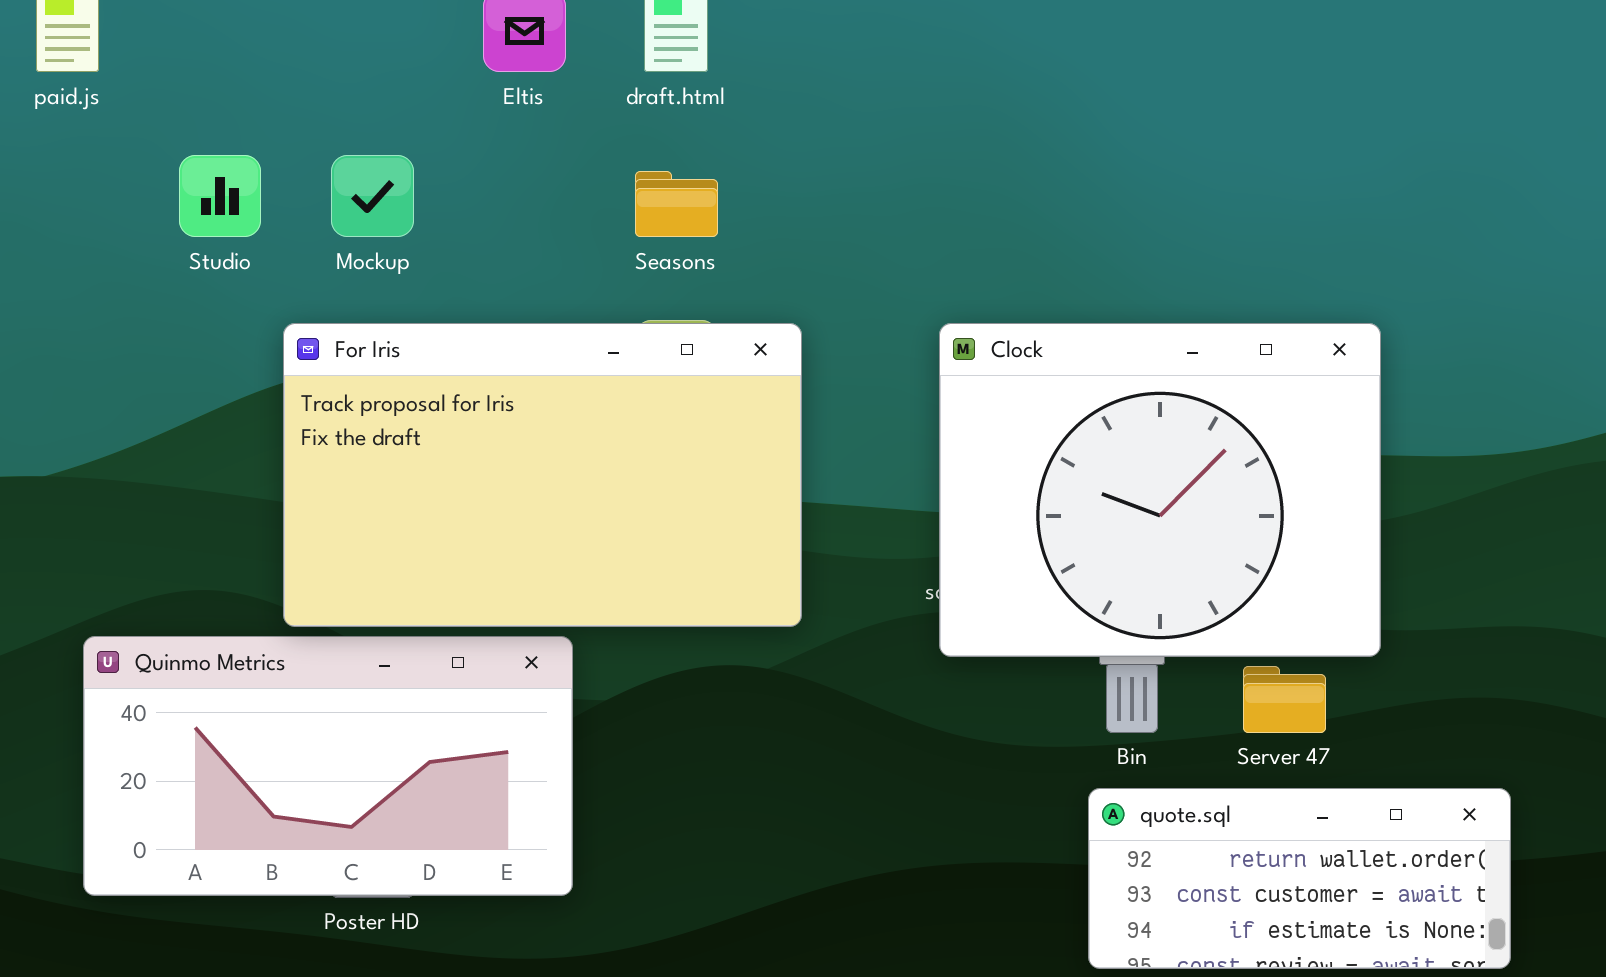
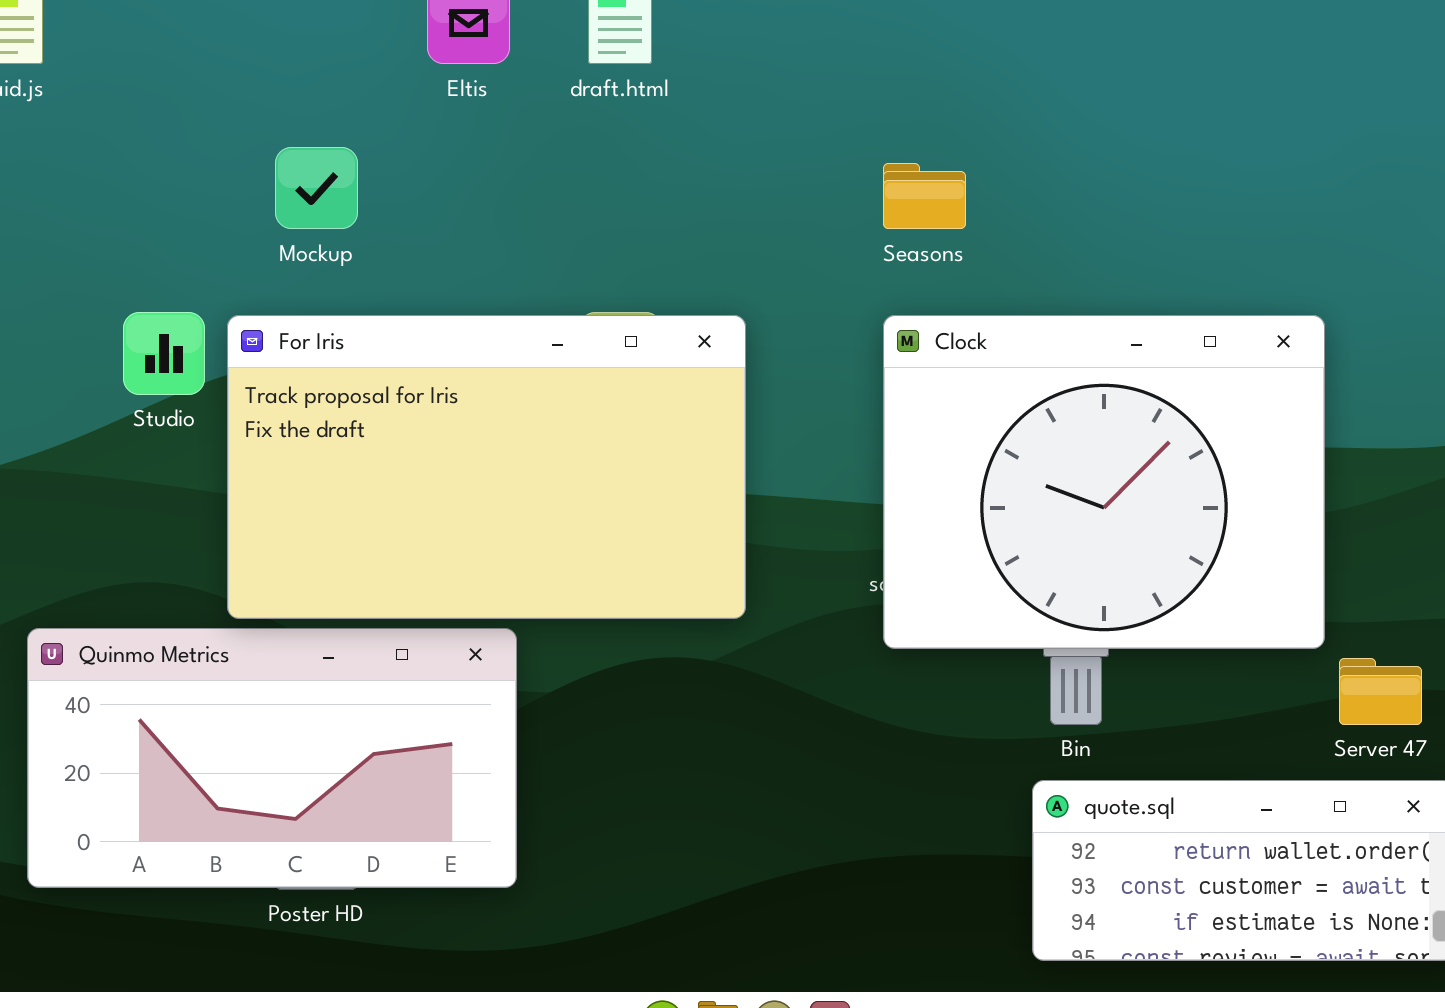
Studio: [179,155,261,237] -> [123,312,205,395], moved
Seasons: [635,171,718,237] -> [883,163,966,229], moved
Server 47: [1243,666,1326,733] -> [1339,658,1422,725], moved

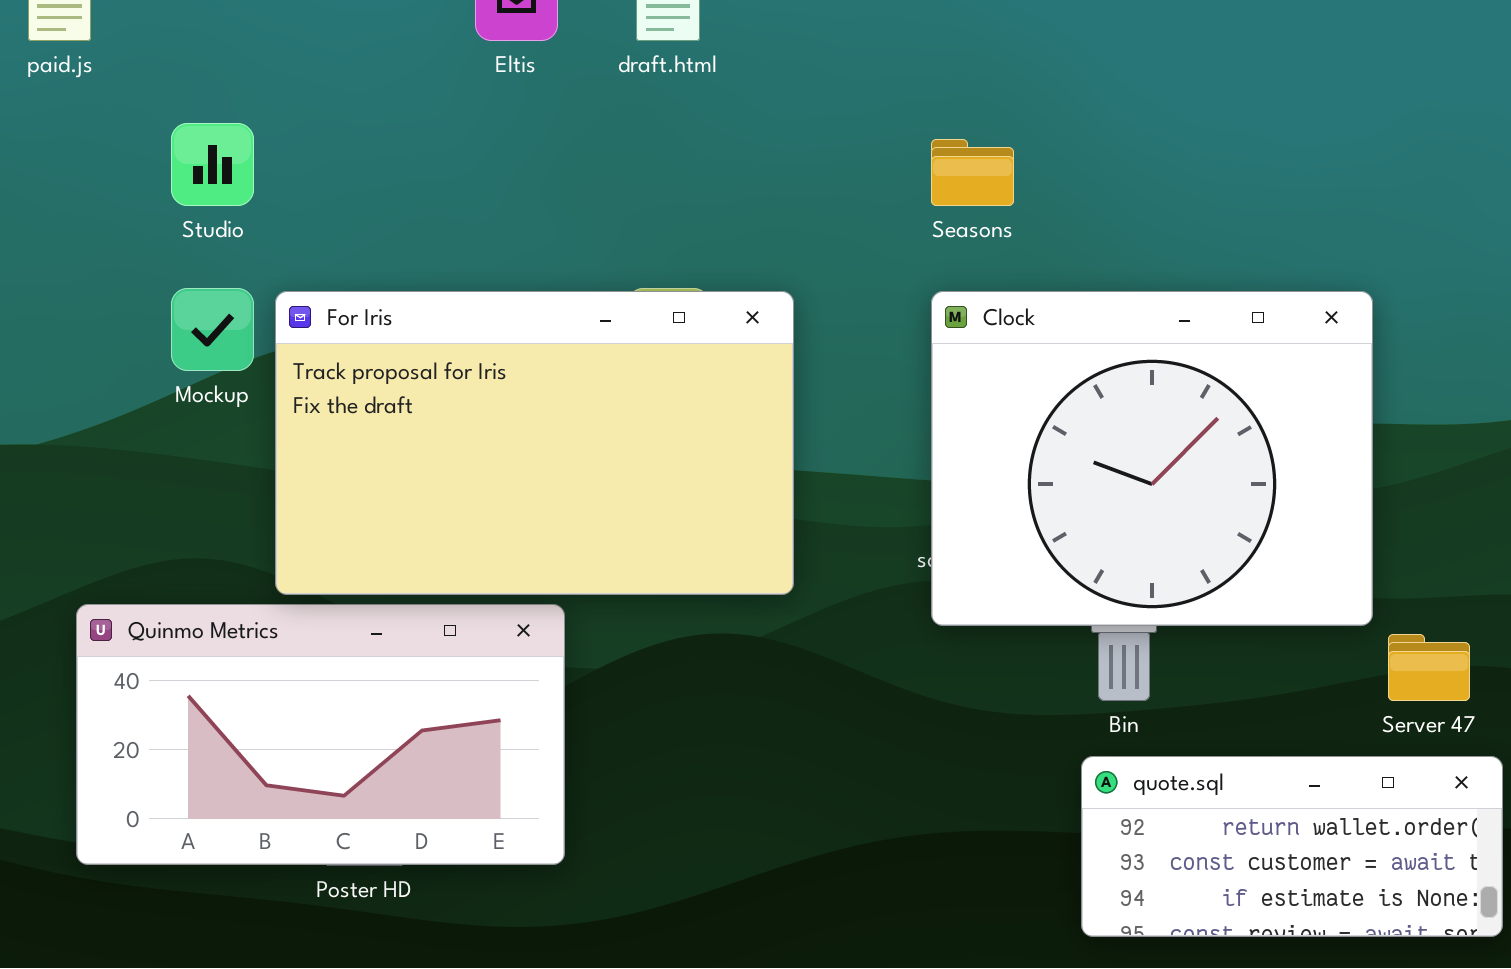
Mockup: [275,147,358,229] -> [171,288,254,371], moved
Studio: [123,312,205,395] -> [171,123,254,206], moved

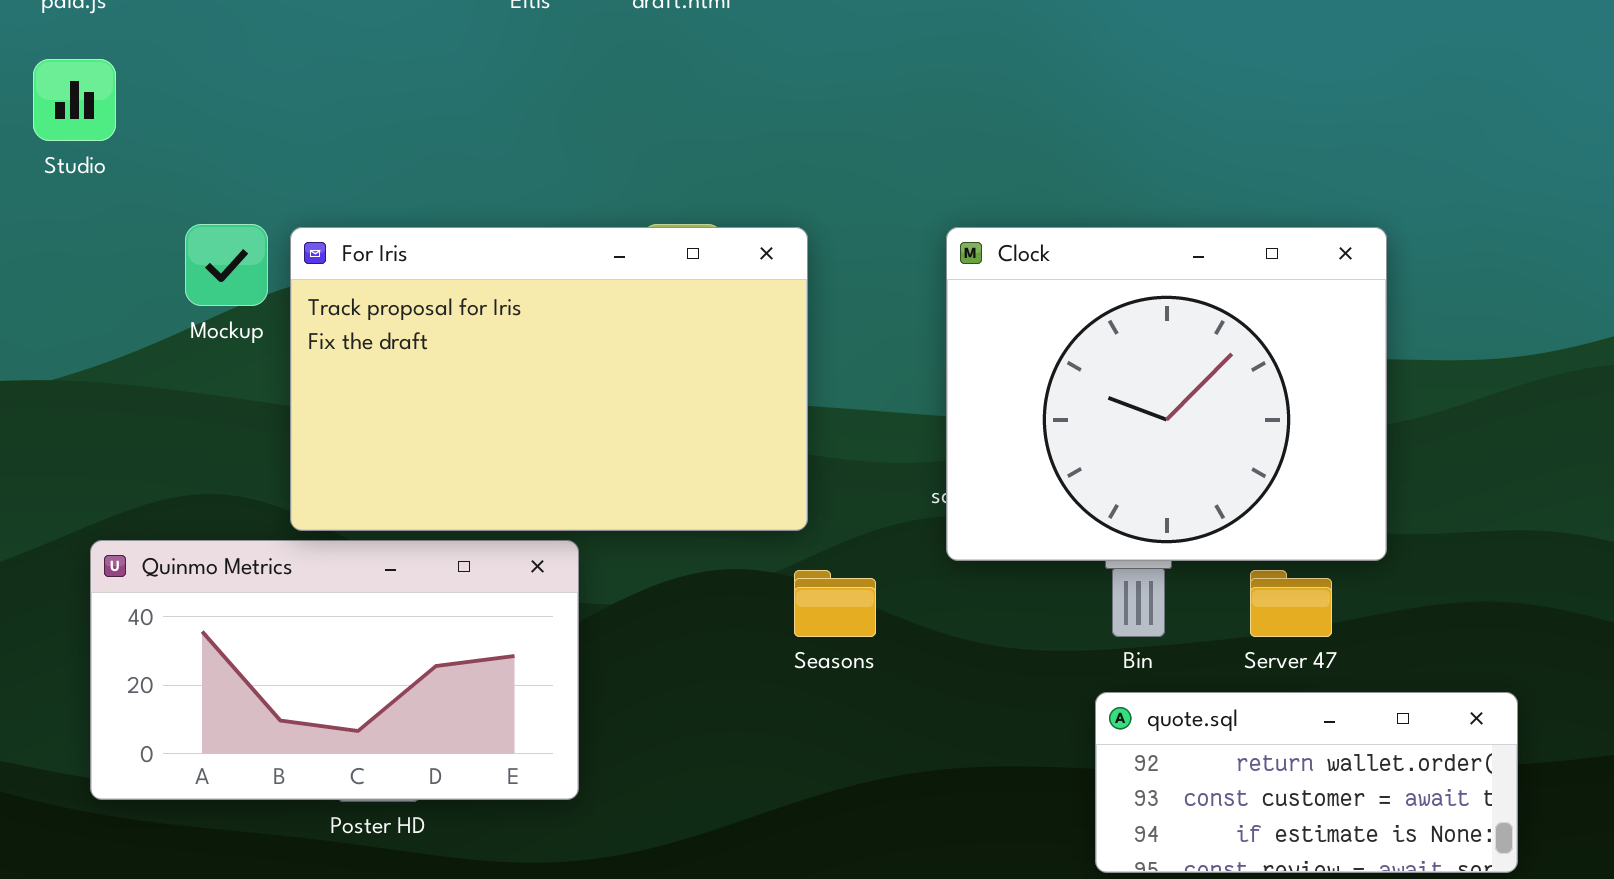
Studio: [171,123,254,206] -> [33,59,116,141], moved
Seasons: [931,139,1014,206] -> [794,570,876,637], moved
Server 47: [1388,634,1470,701] -> [1250,570,1332,637], moved

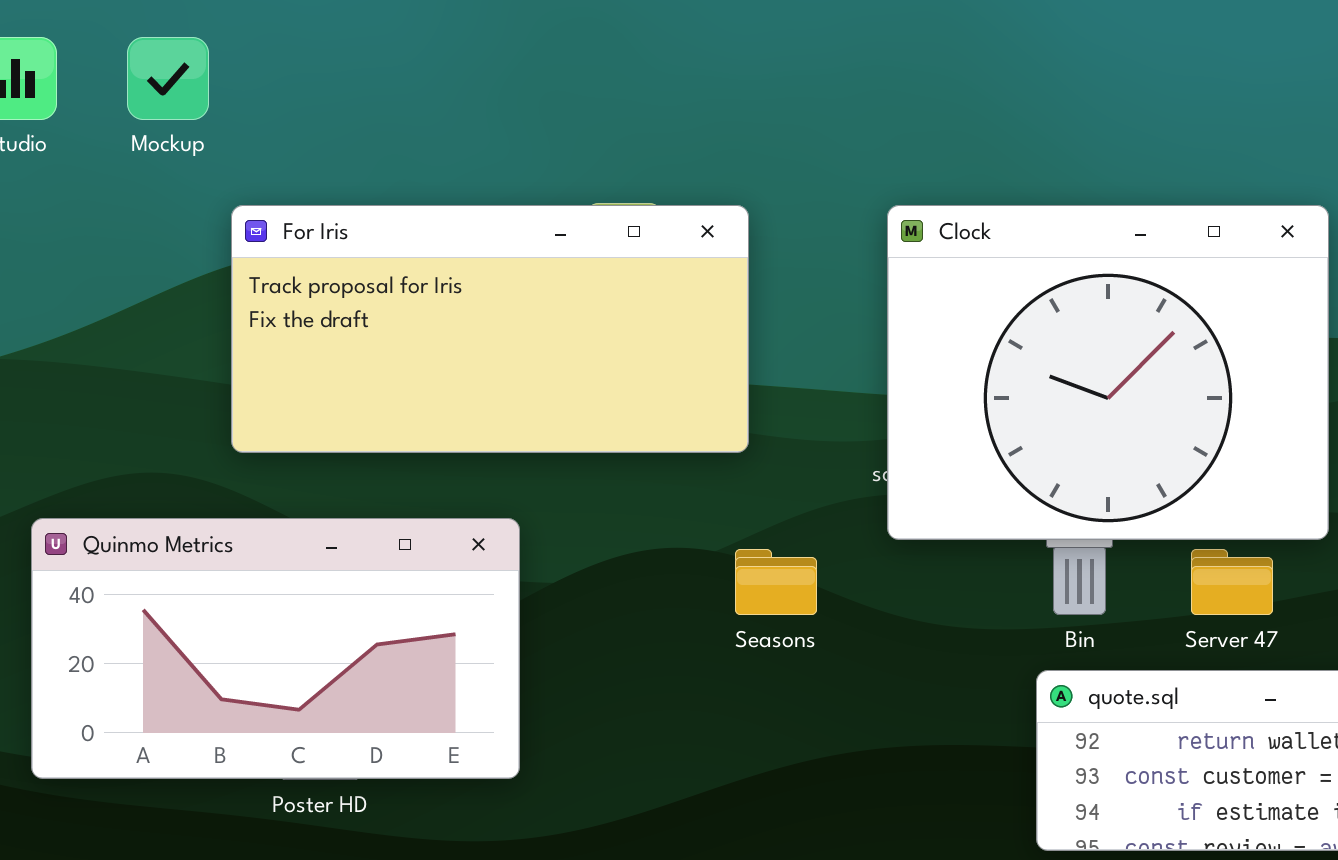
Mockup: [185,224,268,306] -> [127,37,209,120], moved
For Iris: [290,227,808,531] -> [231,205,749,453], resized

